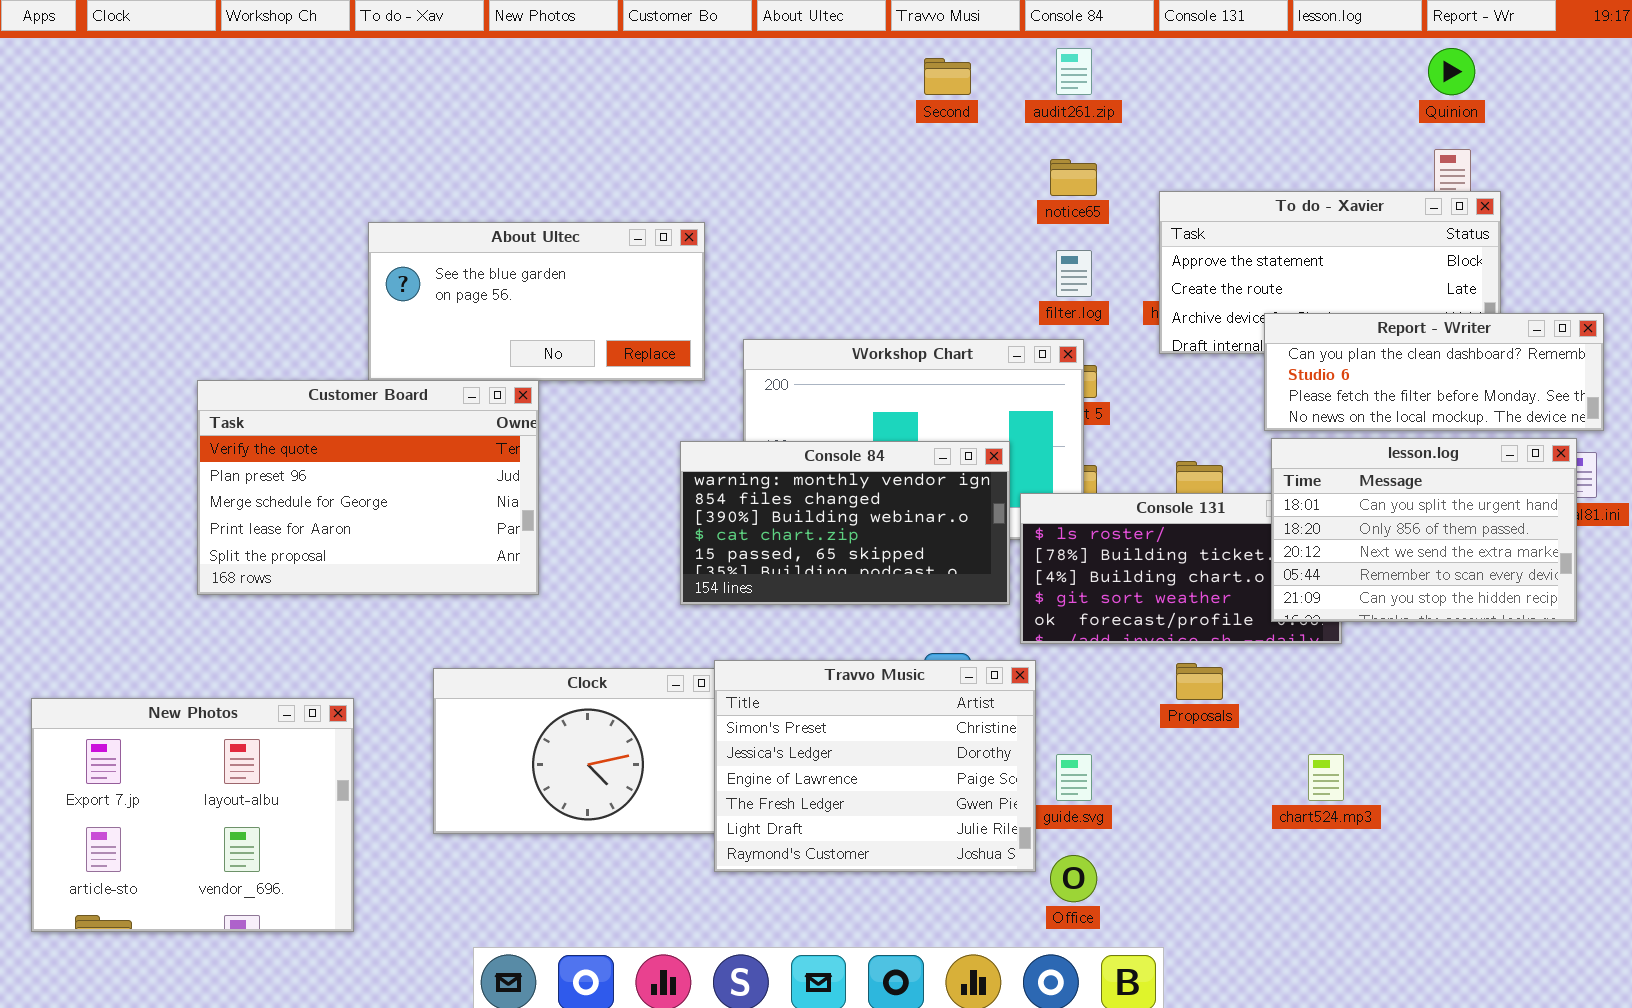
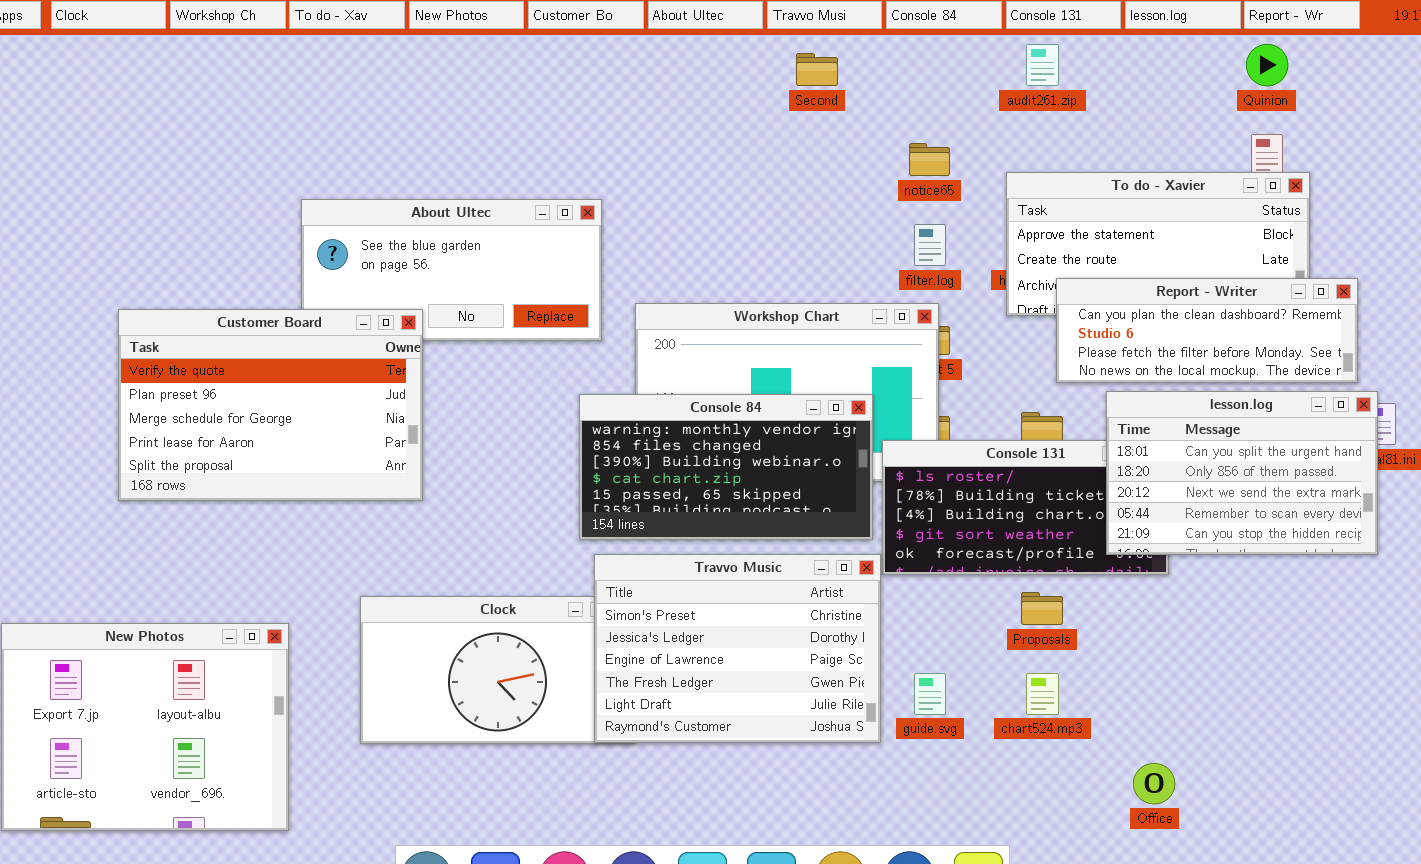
audit261.zip: [1056,48,1092,95] -> [1026,44,1059,86], moved
Report - Writer: [1264,313,1604,431] -> [1056,278,1358,383], moved
Customer Board: [197,380,539,595] -> [118,309,423,501], moved
Travvo Music: [714,660,1036,872] -> [594,554,881,743], moved
chart524.mp3: [1308,754,1344,801] -> [1026,673,1059,715], moved
Office: [1050,855,1097,902] -> [1133,763,1175,804], moved

